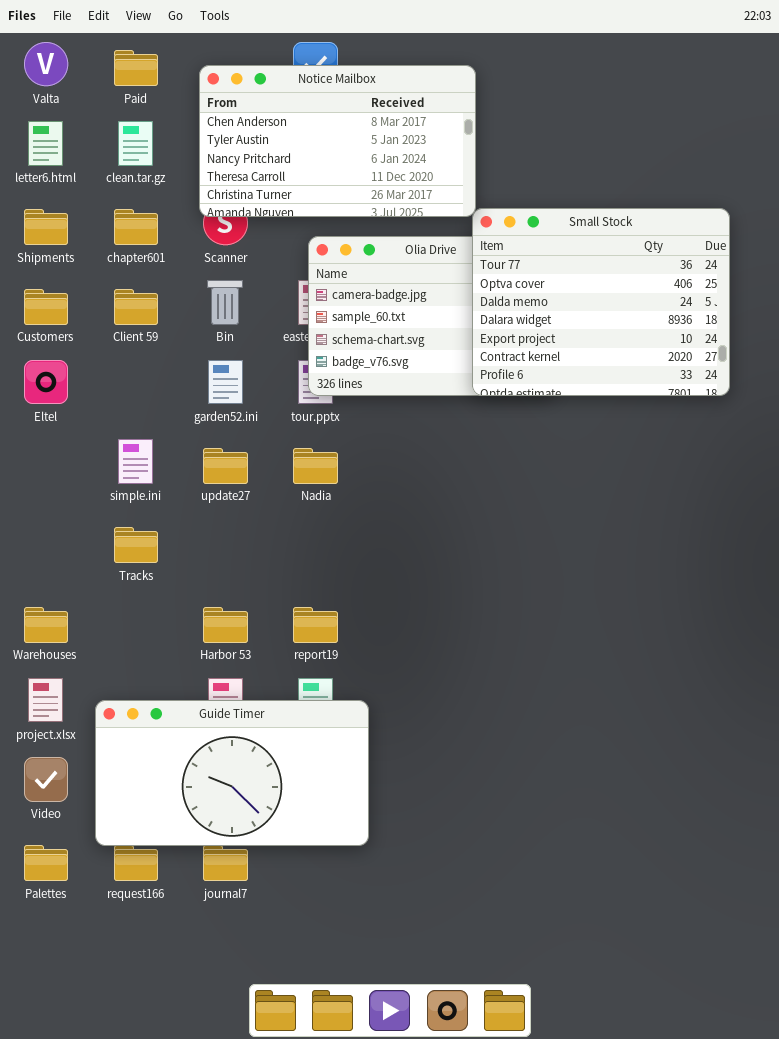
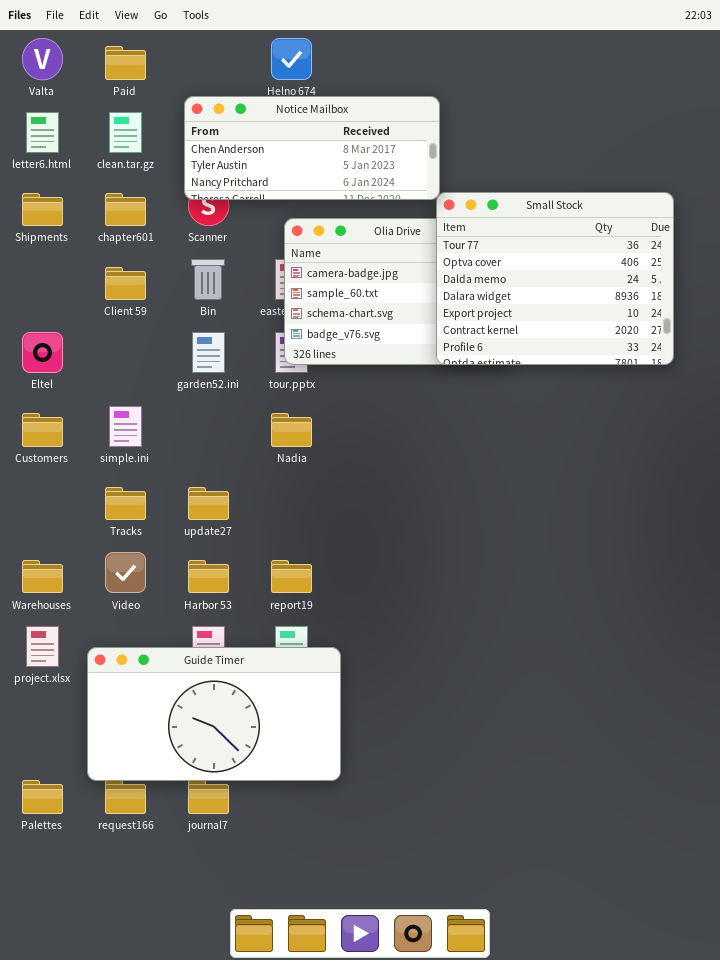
Notice Mailbox: [199,65,476,217] -> [184,96,440,200], resized
Customers: [24,289,68,325] -> [22,413,63,447], moved
update27: [203,448,248,484] -> [188,487,229,520], moved
Video: [24,757,68,802] -> [105,552,146,593], moved

